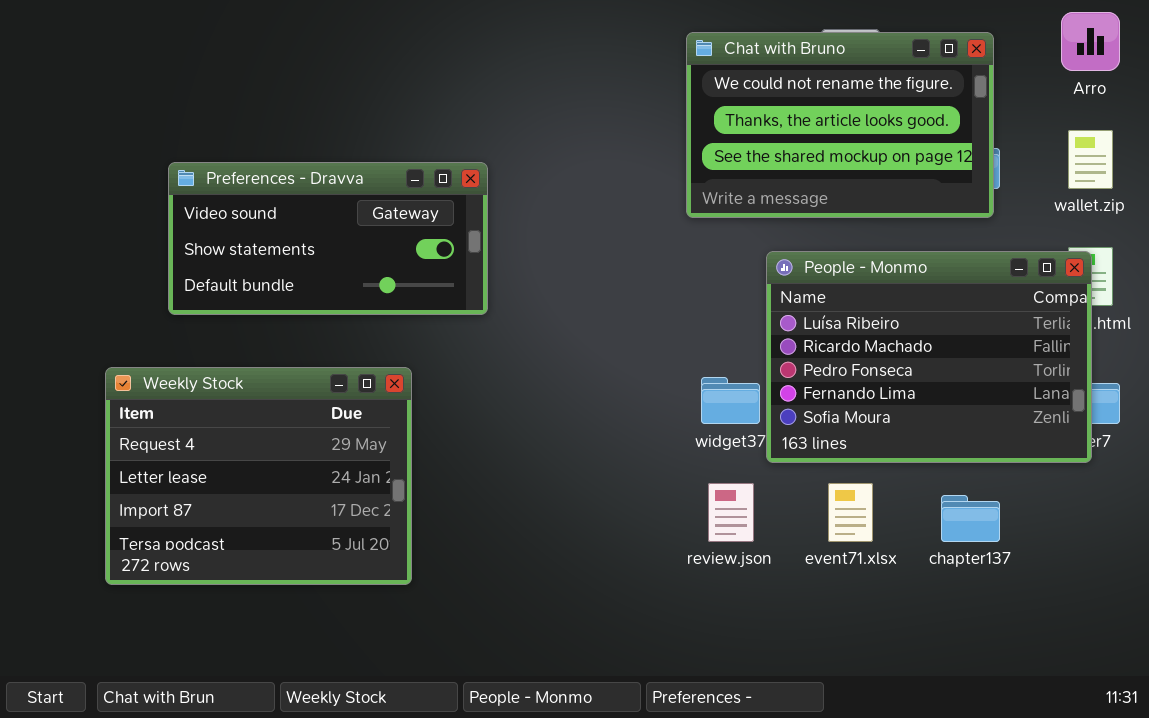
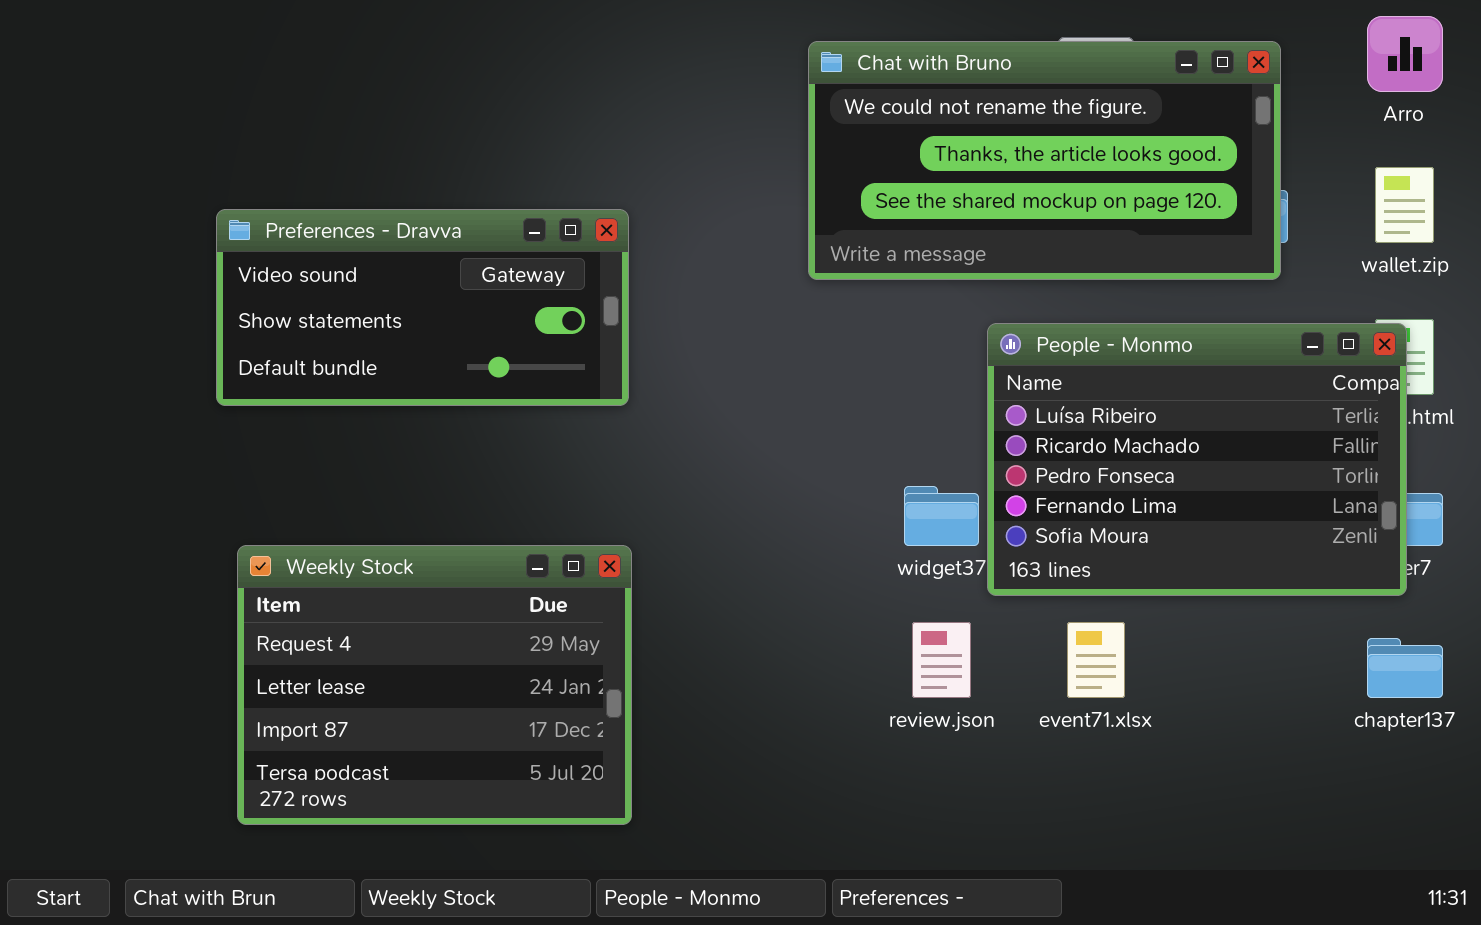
Chat with Bruno: [686,32,994,218] -> [808,41,1281,280], resized
Weekly Stock: [105,367,412,585] -> [237,545,632,825], moved
chapter137: [941,495,1000,542] -> [1367,638,1443,698], moved

